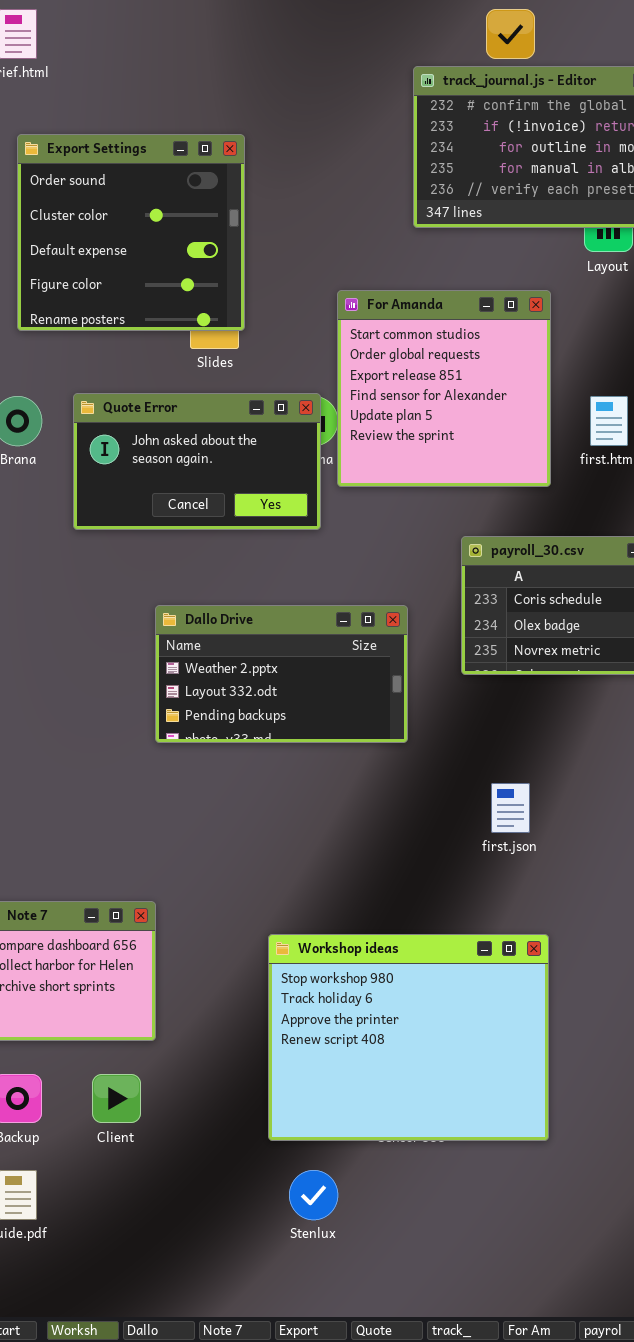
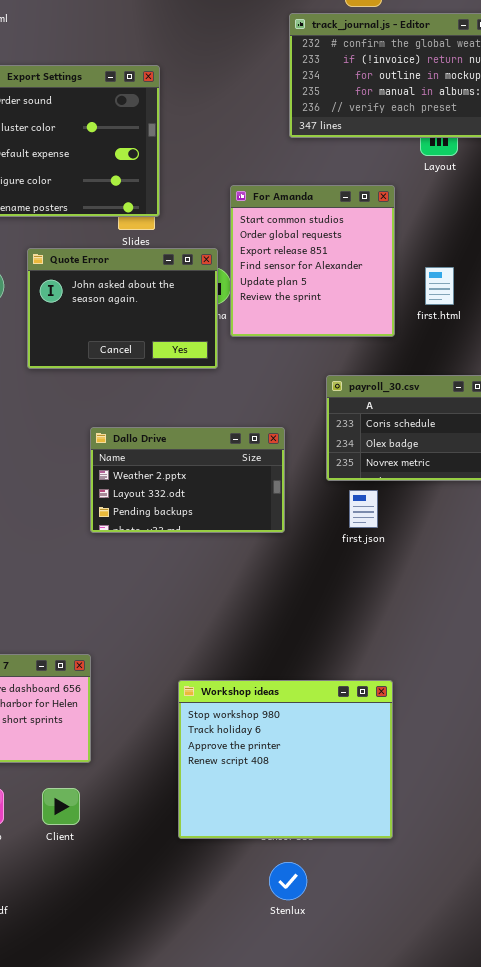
Quote Error: [73,393,321,530] -> [27,248,218,369], resized
first.json: [491,783,530,833] -> [349,490,378,528], moved
Stenlux: [289,1170,338,1220] -> [269,862,307,900], moved

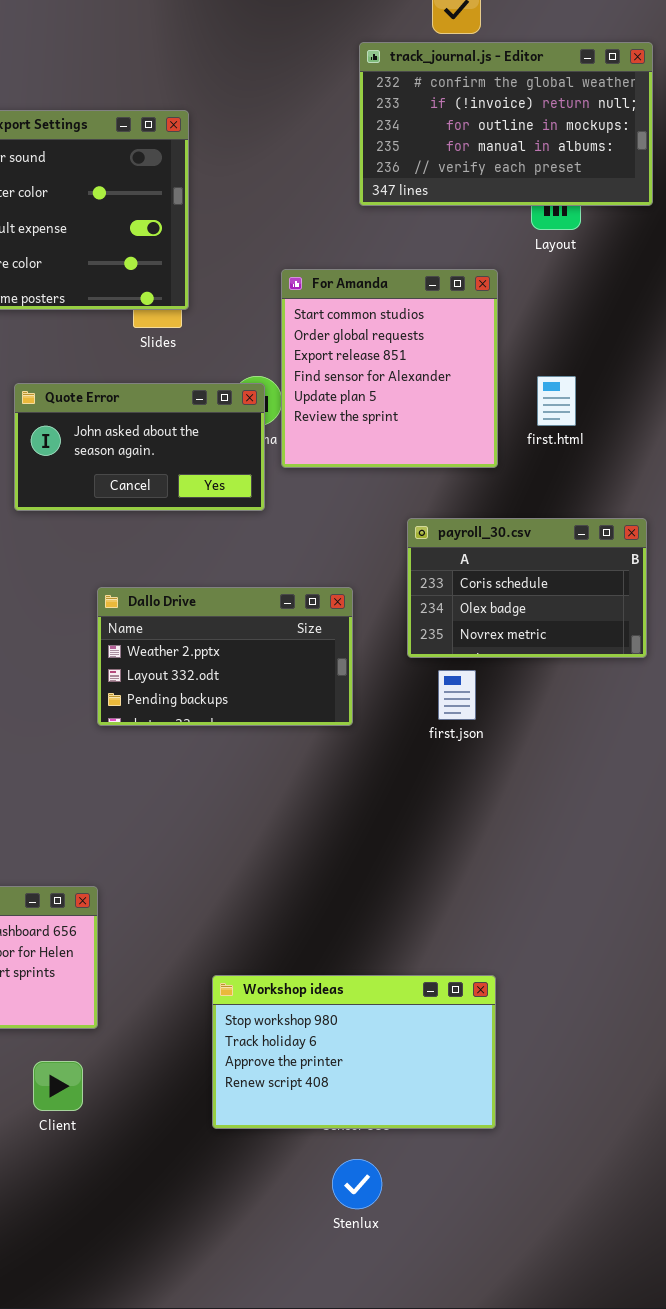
Quote Error: [27,248,218,369] -> [14,383,265,511], resized
Workshop ideas: [178,680,393,839] -> [212,975,496,1129], resized

